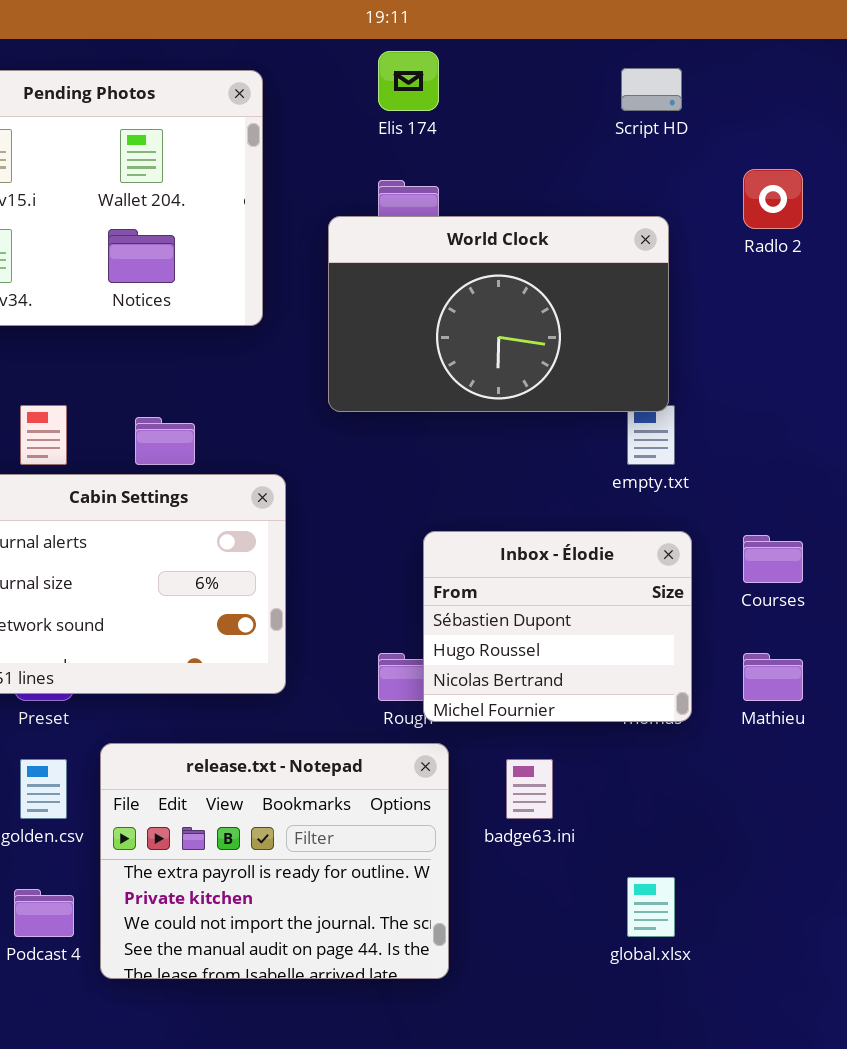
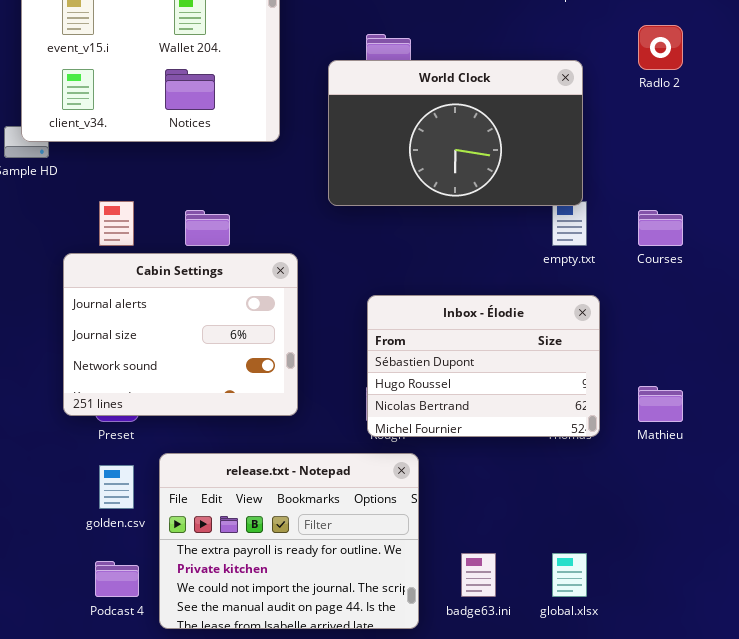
Inbox - Élodie: [423,531,692,722] -> [367,295,600,437], resized
Courses: [743,535,803,583] -> [638,210,683,246], moved
badge63.ini: [506,759,553,819] -> [461,553,496,597], moved

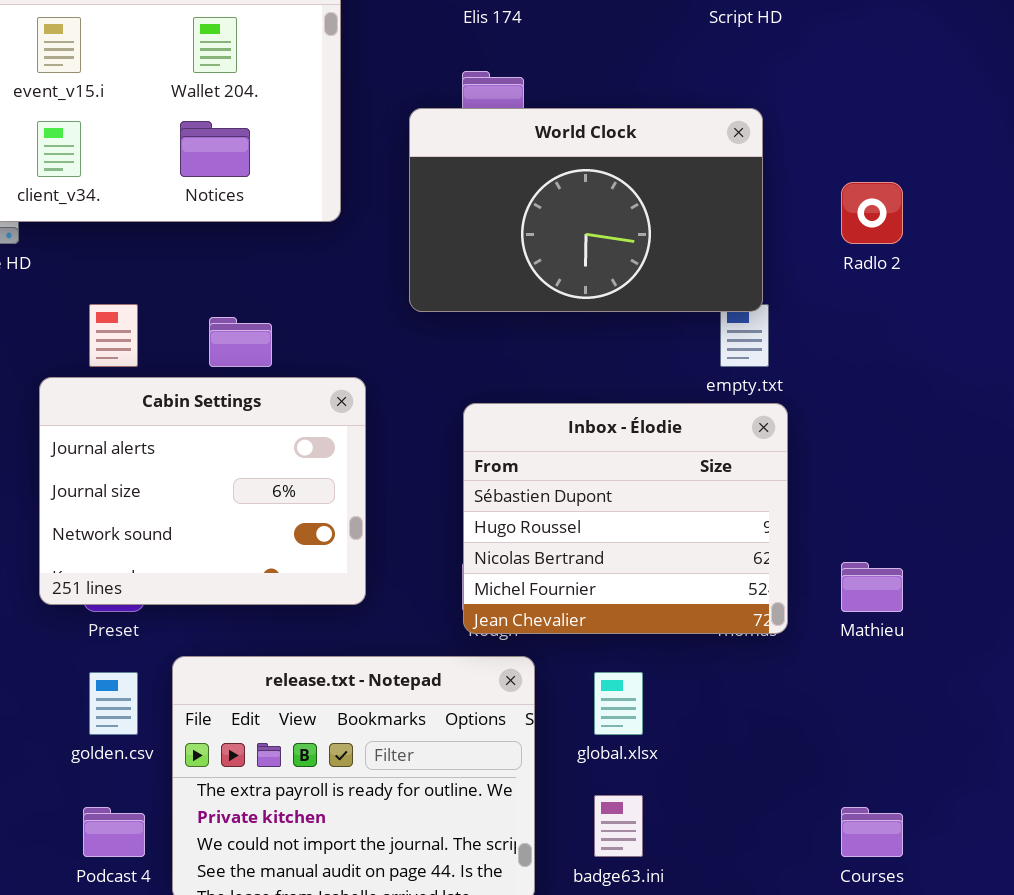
Radlo 2: [638,25,683,70] -> [841,182,903,244], moved
Courses: [638,210,683,246] -> [841,807,903,857], moved
Inbox - Élodie: [367,295,600,437] -> [463,403,788,634], resized
global.xlsx: [552,553,587,597] -> [594,672,643,735], moved

